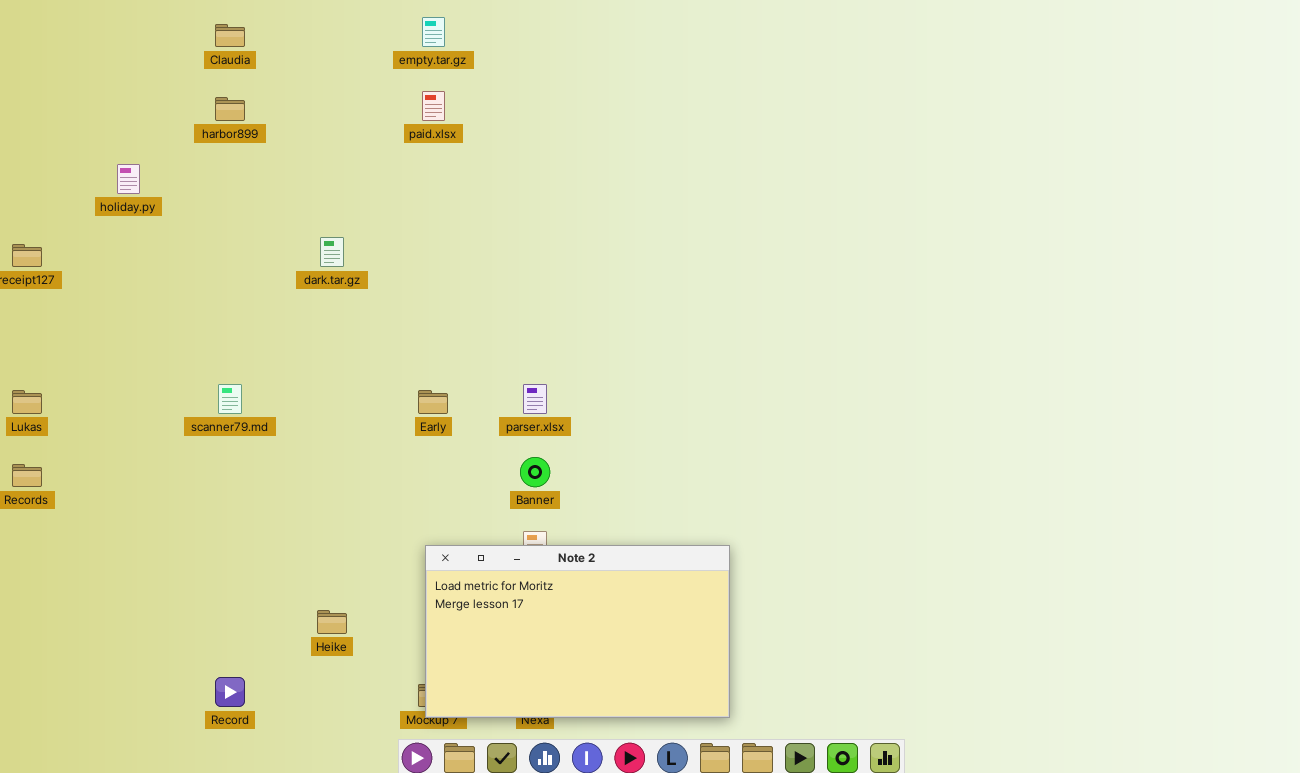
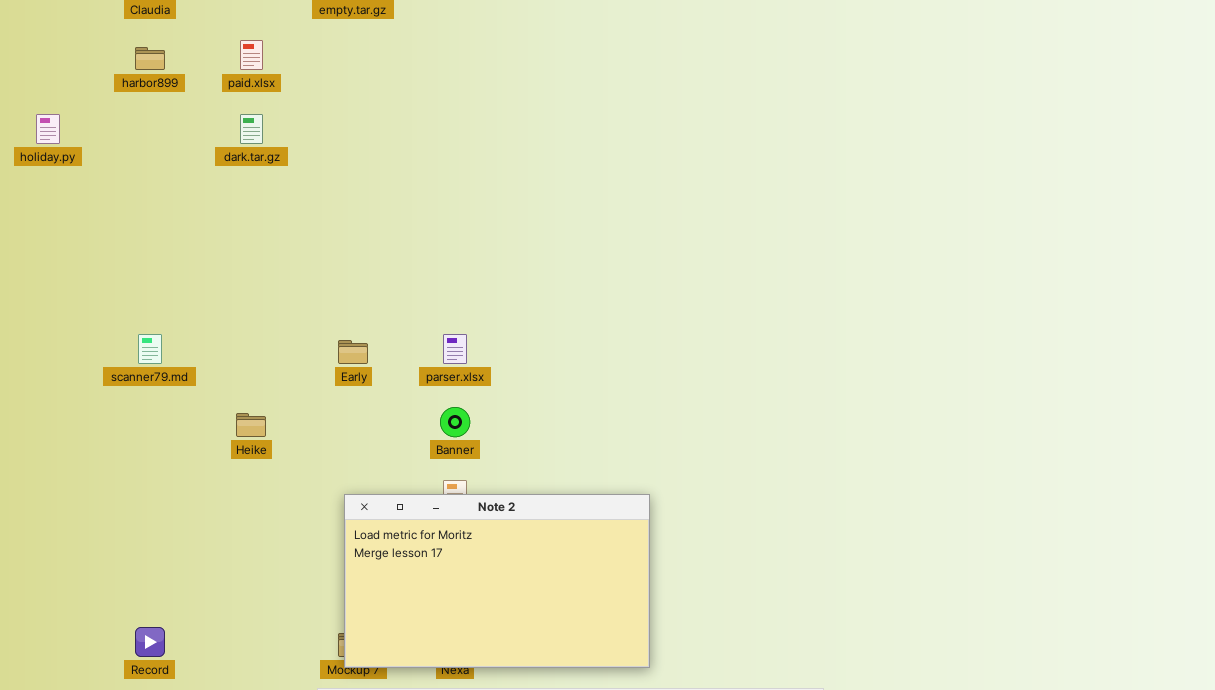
paid.xlsx: [422,91,445,121] -> [240,40,263,70], moved
dark.tar.gz: [320,237,344,267] -> [240,114,263,144], moved
Heike: [317,610,347,634] -> [236,413,266,437], moved

